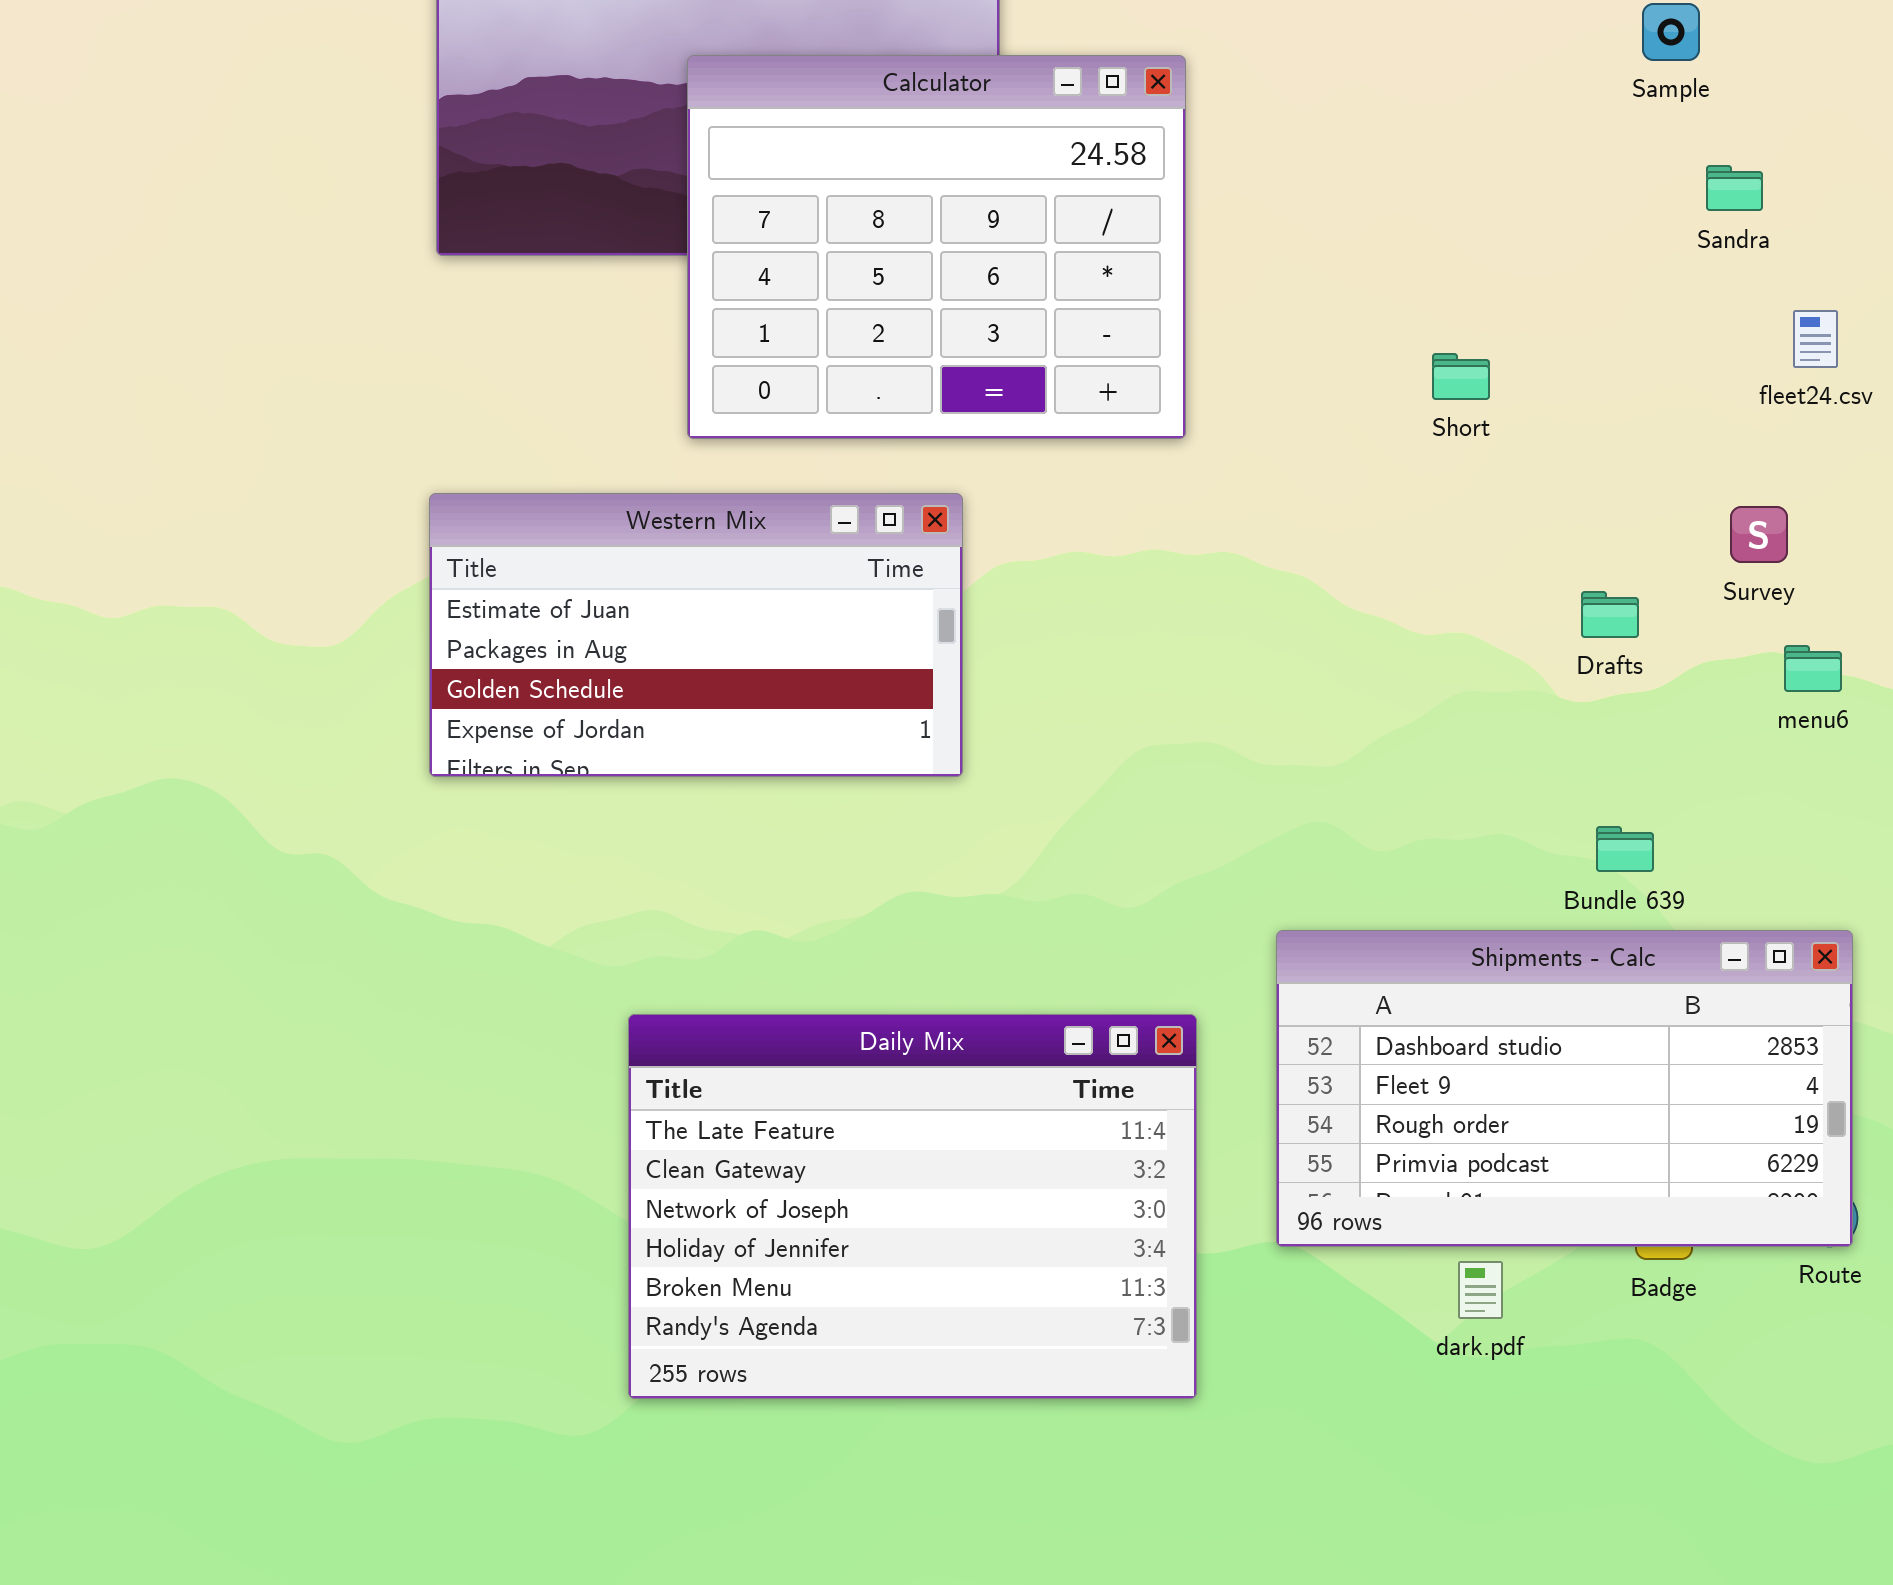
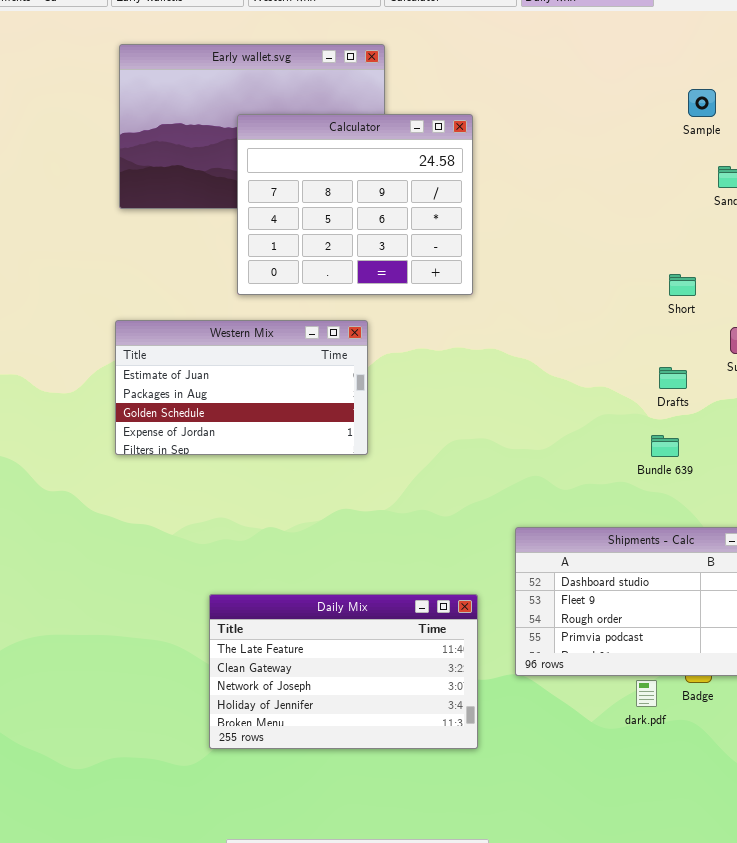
Short: [1432,353,1490,400] -> [669,274,696,296], moved
Bundle 639: [1596,826,1654,872] -> [651,435,679,457], moved
Daily Mix: [628,1014,1197,1399] -> [209,594,478,749], resized
dark.pdf: [1458,1261,1503,1319] -> [636,680,657,707], moved

